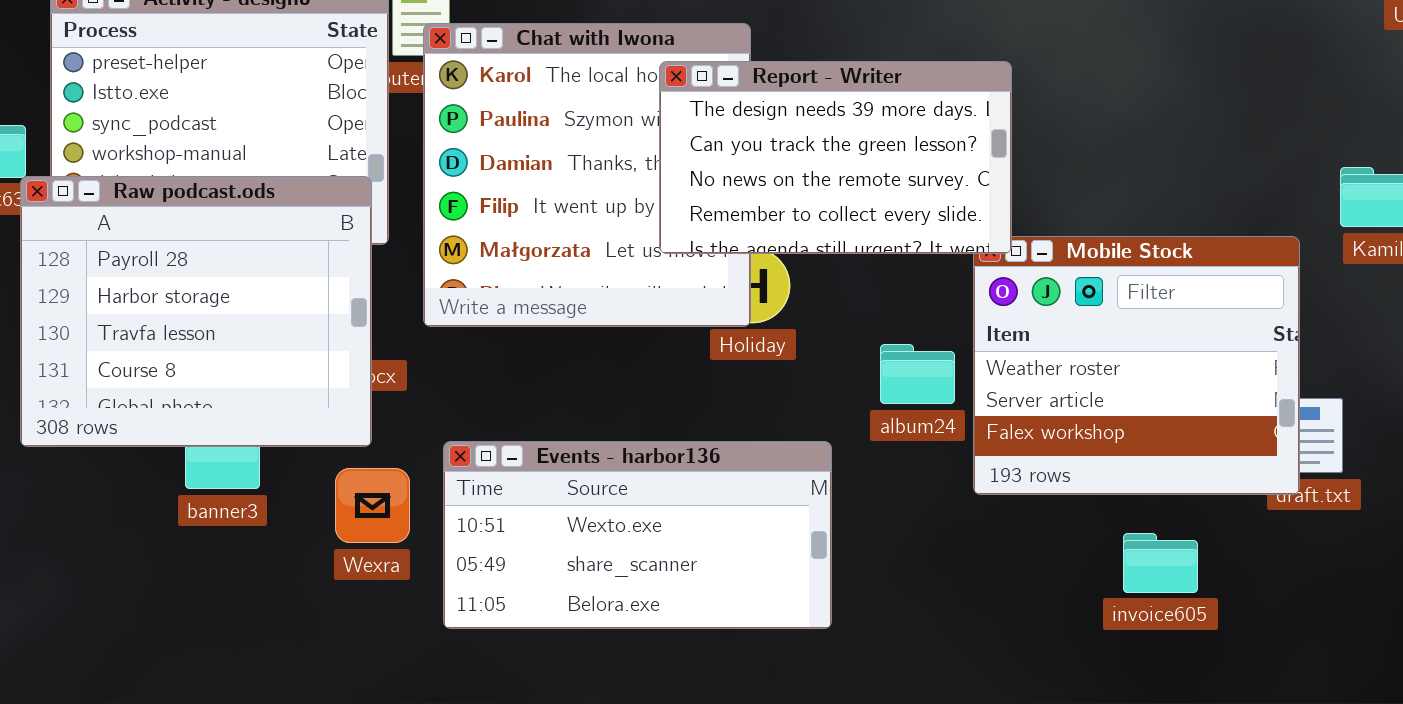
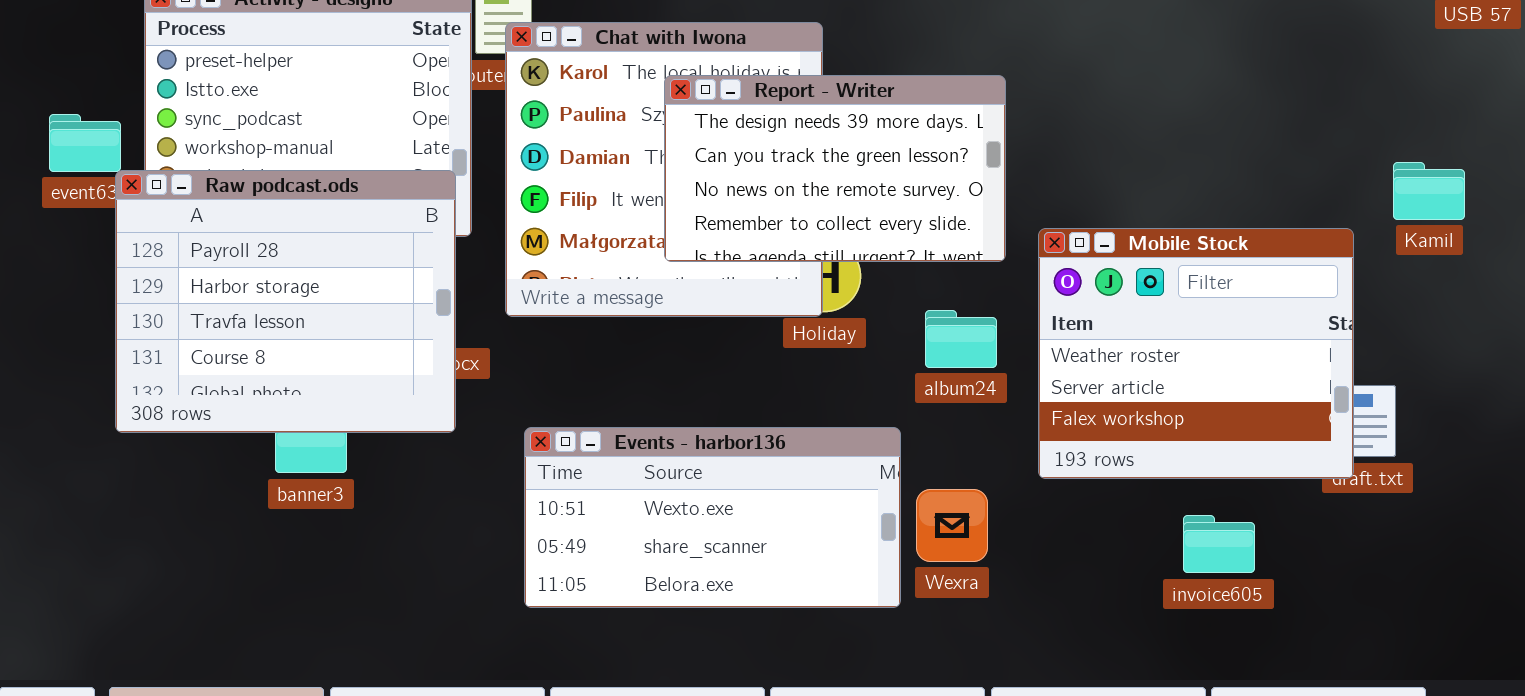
Report - Writer: [659,61,1012,254] -> [664,75,1006,262], moved
album24: [880,344,955,404] -> [925,310,997,368], moved
Wexra: [335,468,410,543] -> [916,489,988,562], moved

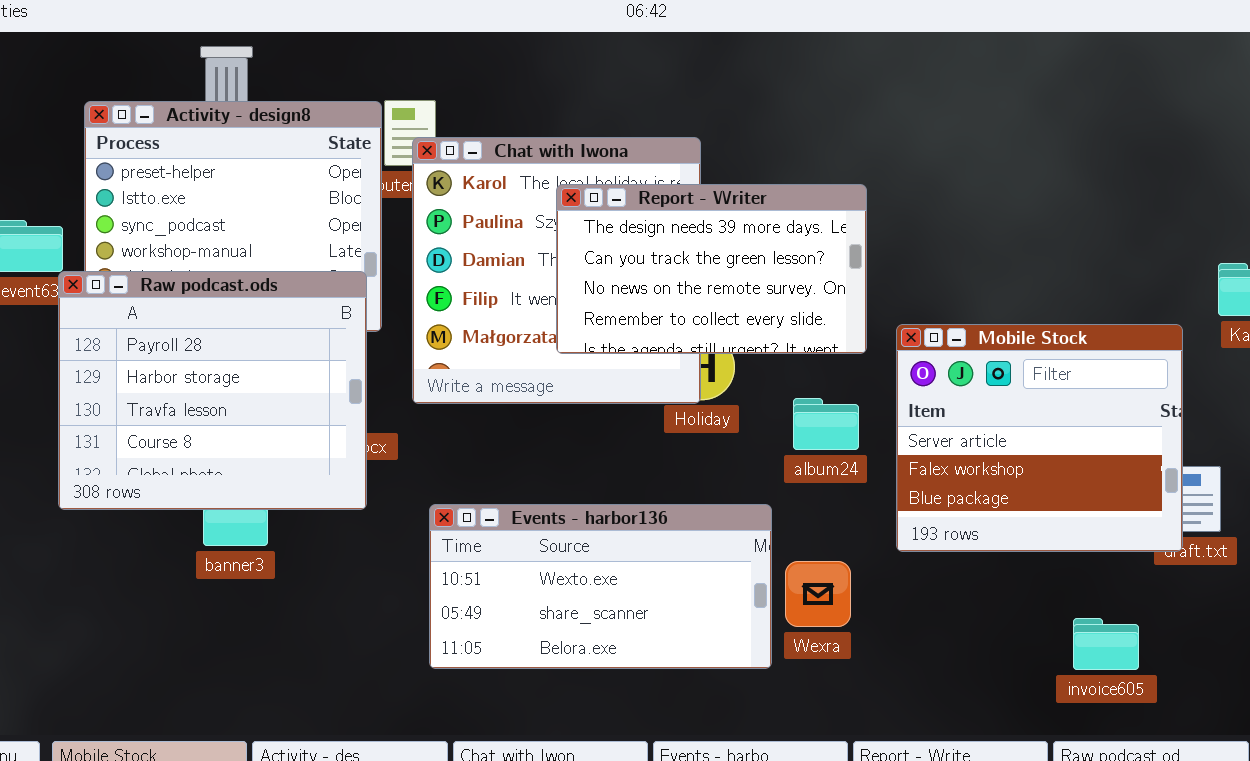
Mobile Stock: [1038,228,1354,479] -> [896,324,1183,552], scrolled down 1 row
invoice605: [1183,515,1255,573] -> [1073,618,1139,670], moved

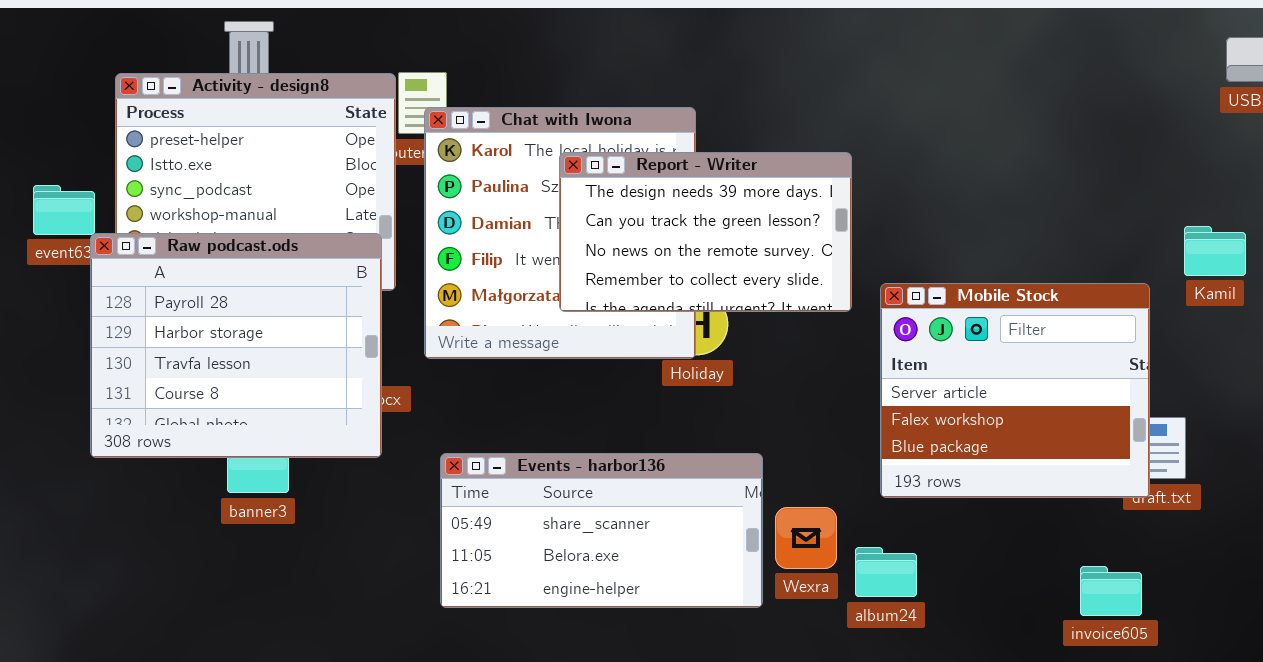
album24: [793,398,859,450] -> [855,547,917,597], moved
Events - harbor136: [429,504,772,669] -> [440,453,763,608], scrolled down 1 row
invoice605: [1073,618,1139,670] -> [1080,566,1142,616], moved

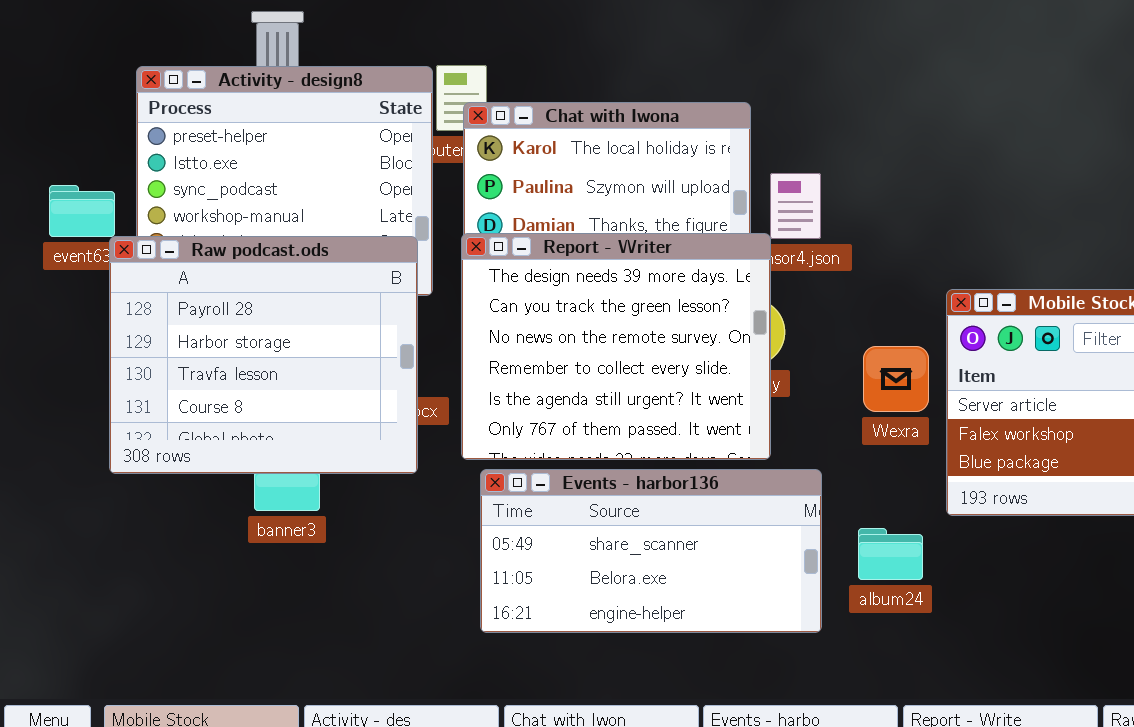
Report - Writer: [559,152,852,312] -> [461,233,771,460], moved, resized
Wexra: [775,507,837,569] -> [863,346,929,412], moved
album24: [855,547,917,597] -> [858,528,923,580], moved

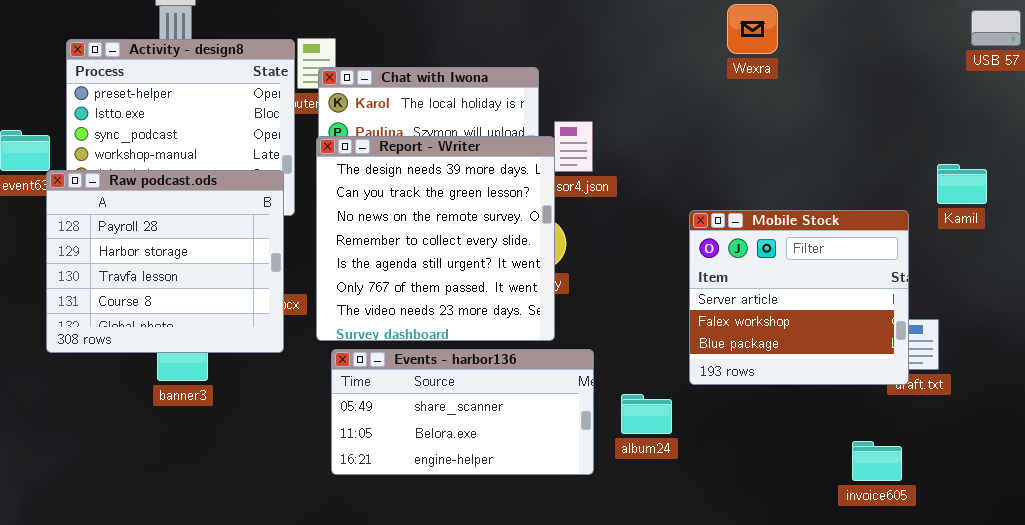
Report - Writer: [461,233,771,460] -> [316,136,555,341], resized
Wexra: [863,346,929,412] -> [727,4,778,54], moved

